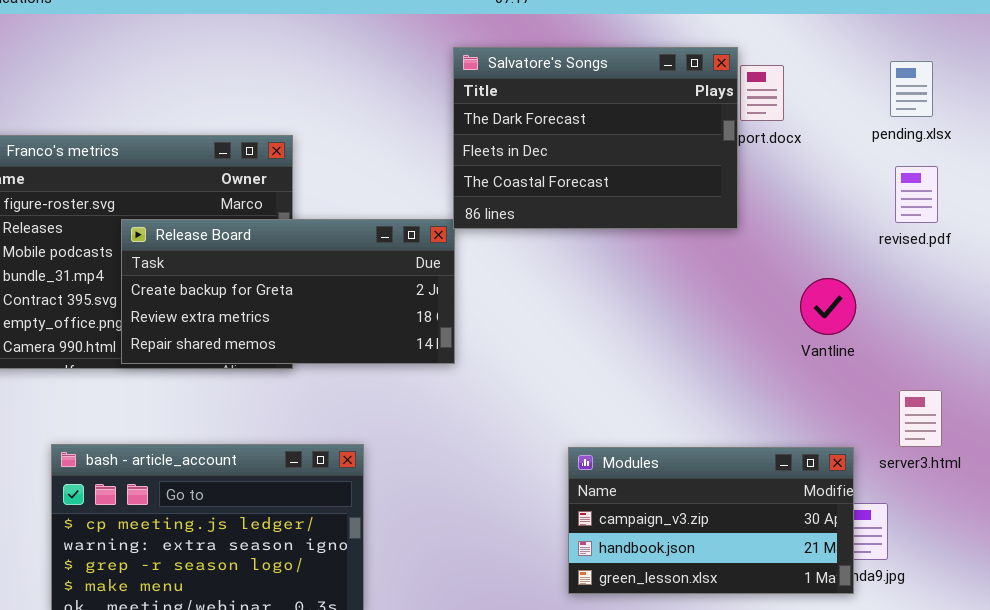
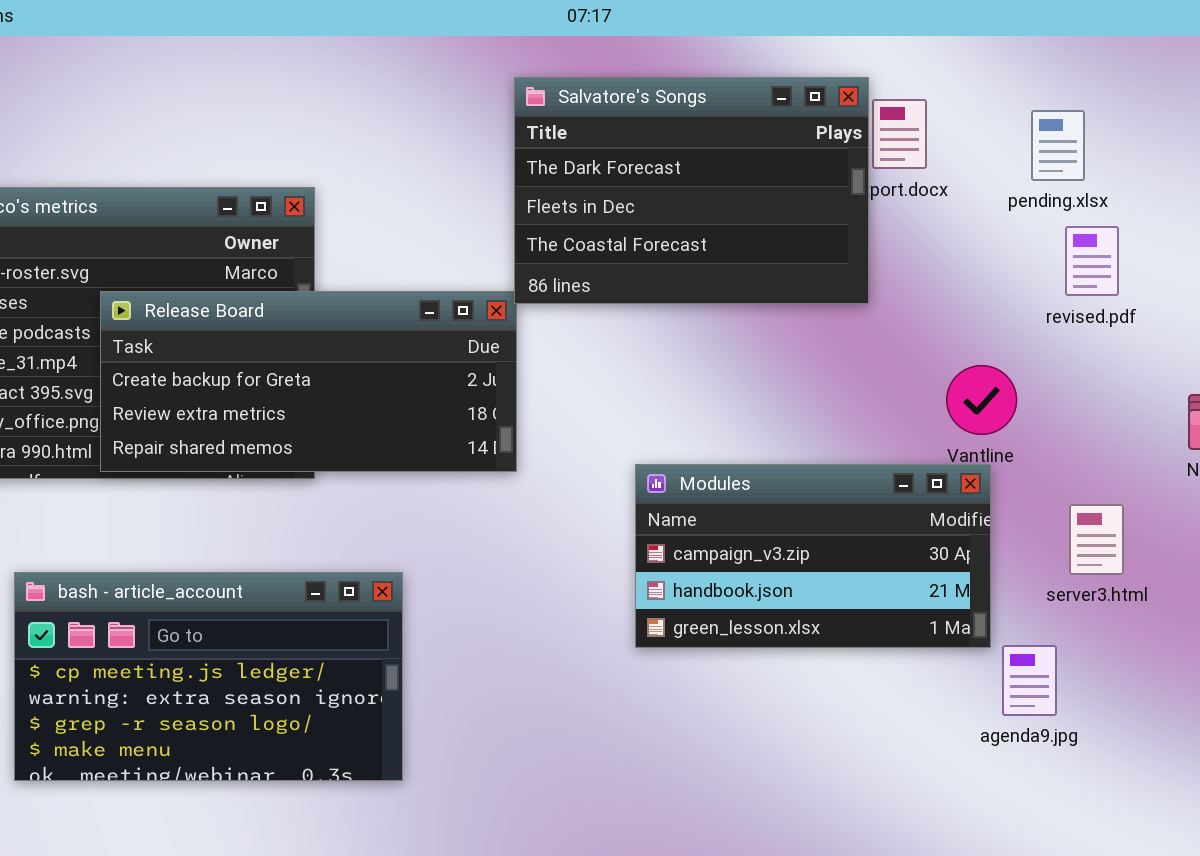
pending.xlsx: [890,61,933,117] -> [1031,110,1085,181], moved
Modules: [568,447,854,594] -> [635,464,991,648], moved

